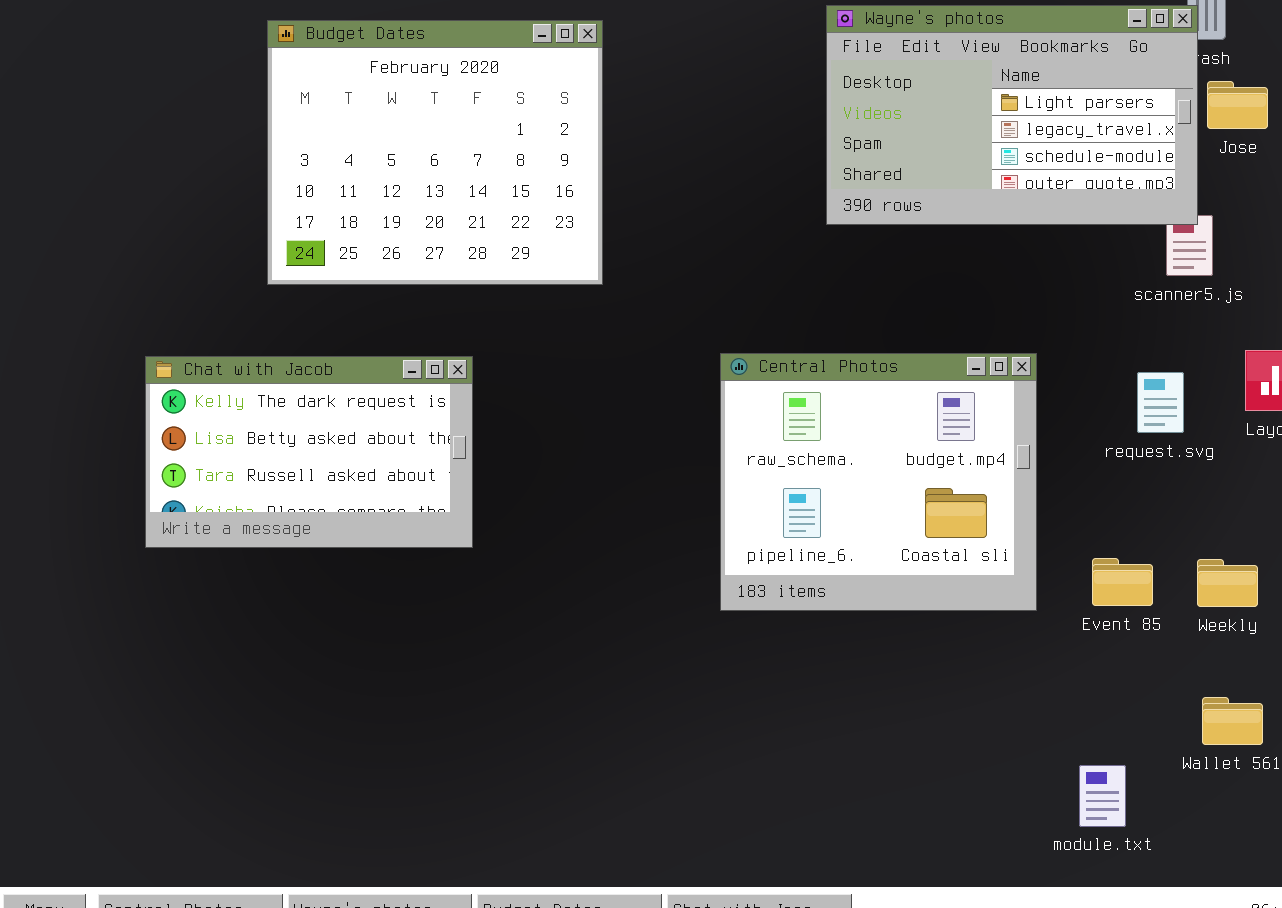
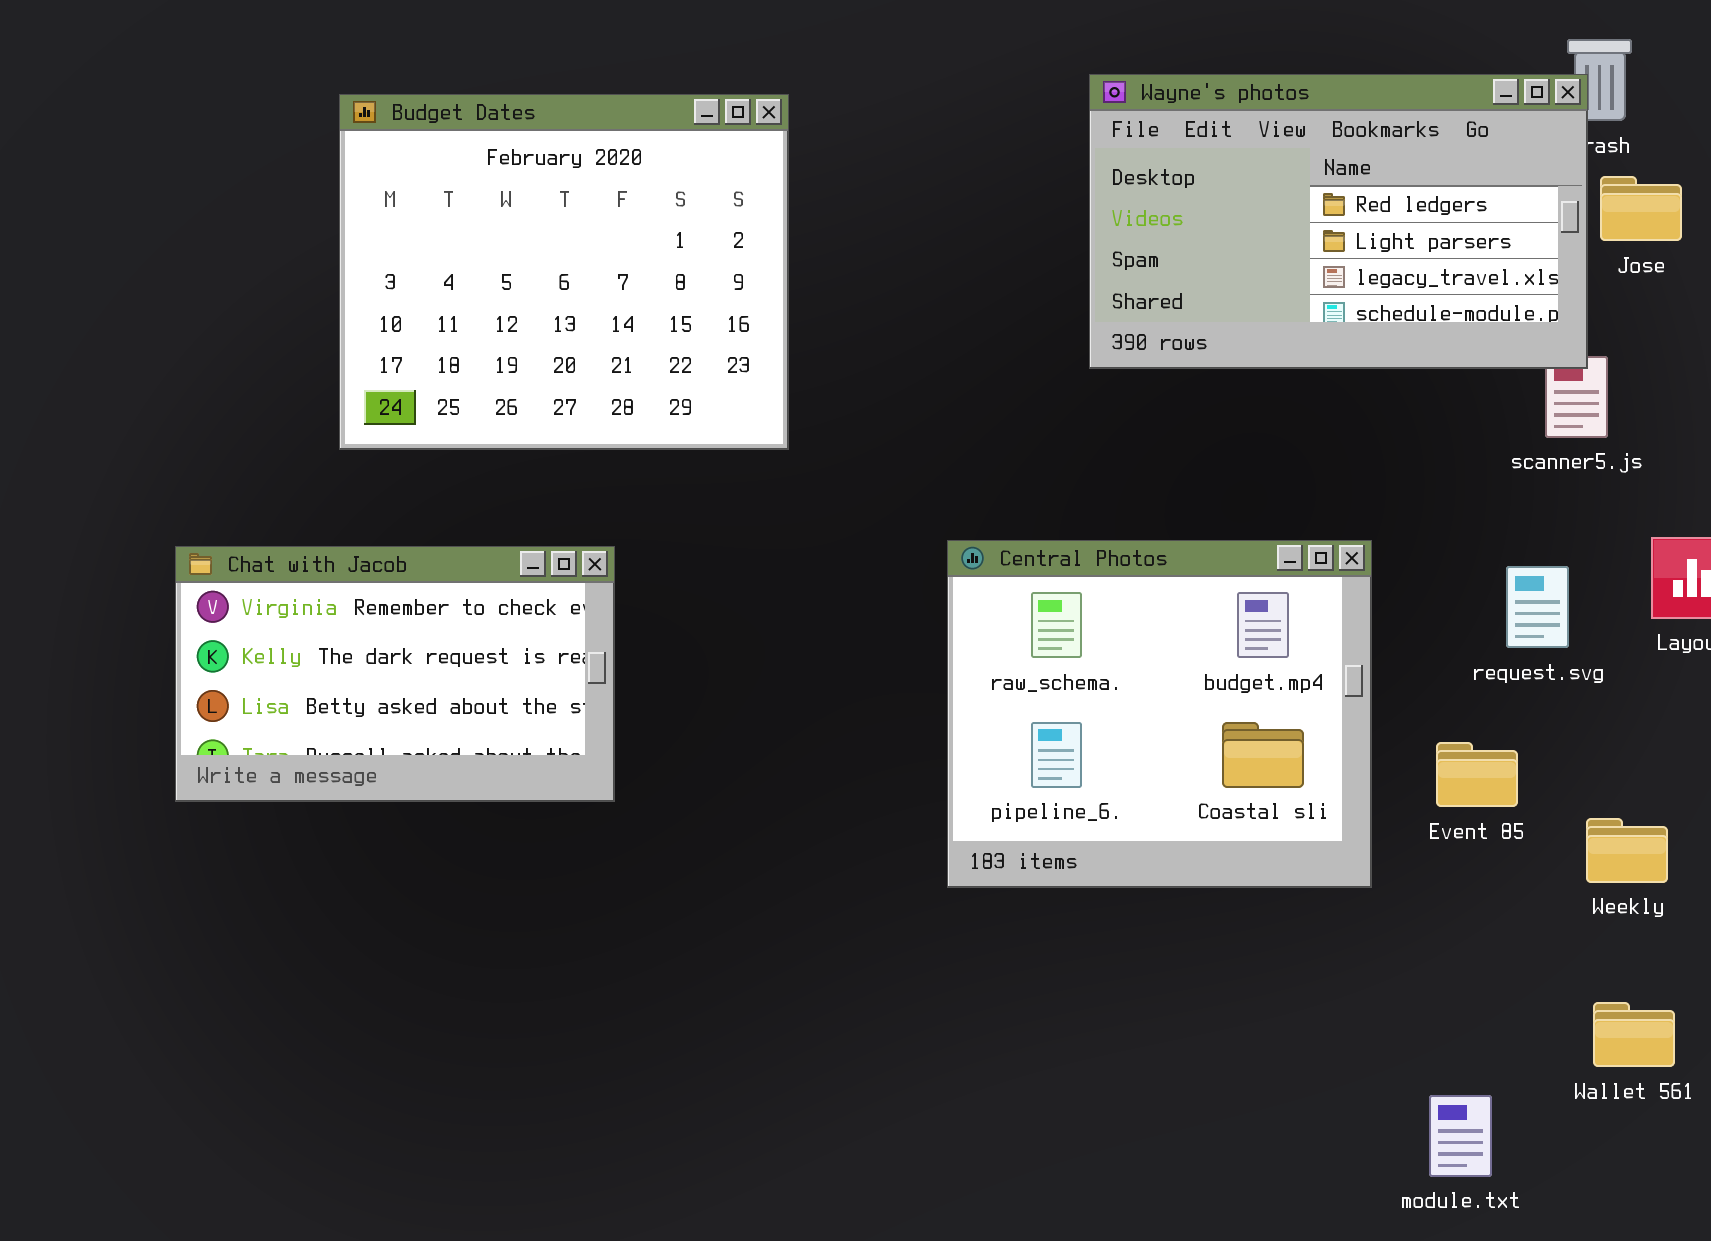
Wayne's photos: [826,5,1198,225] -> [1089,74,1588,369], scrolled up 1 row
Chat with Jacob: [145,356,473,548] -> [175,546,615,802], scrolled up 1 row
Event 85: [1092,558,1153,606] -> [1436,742,1518,807], moved

